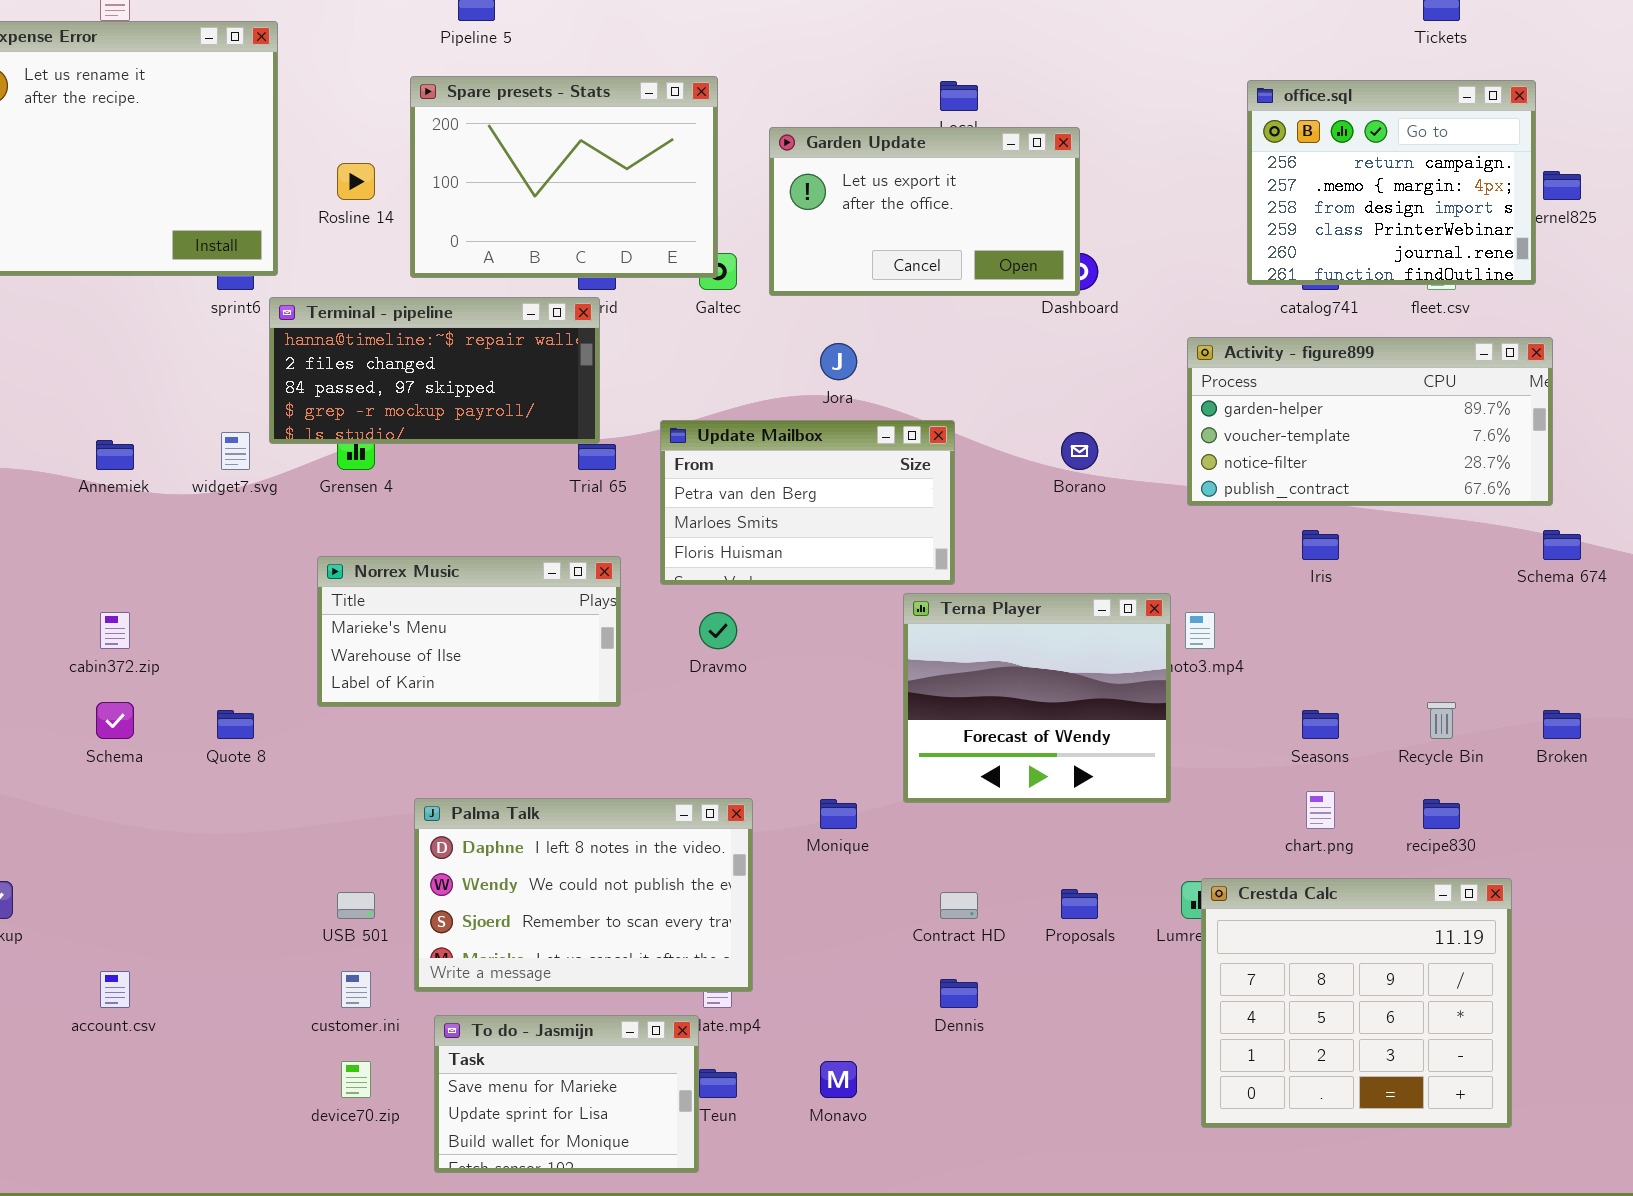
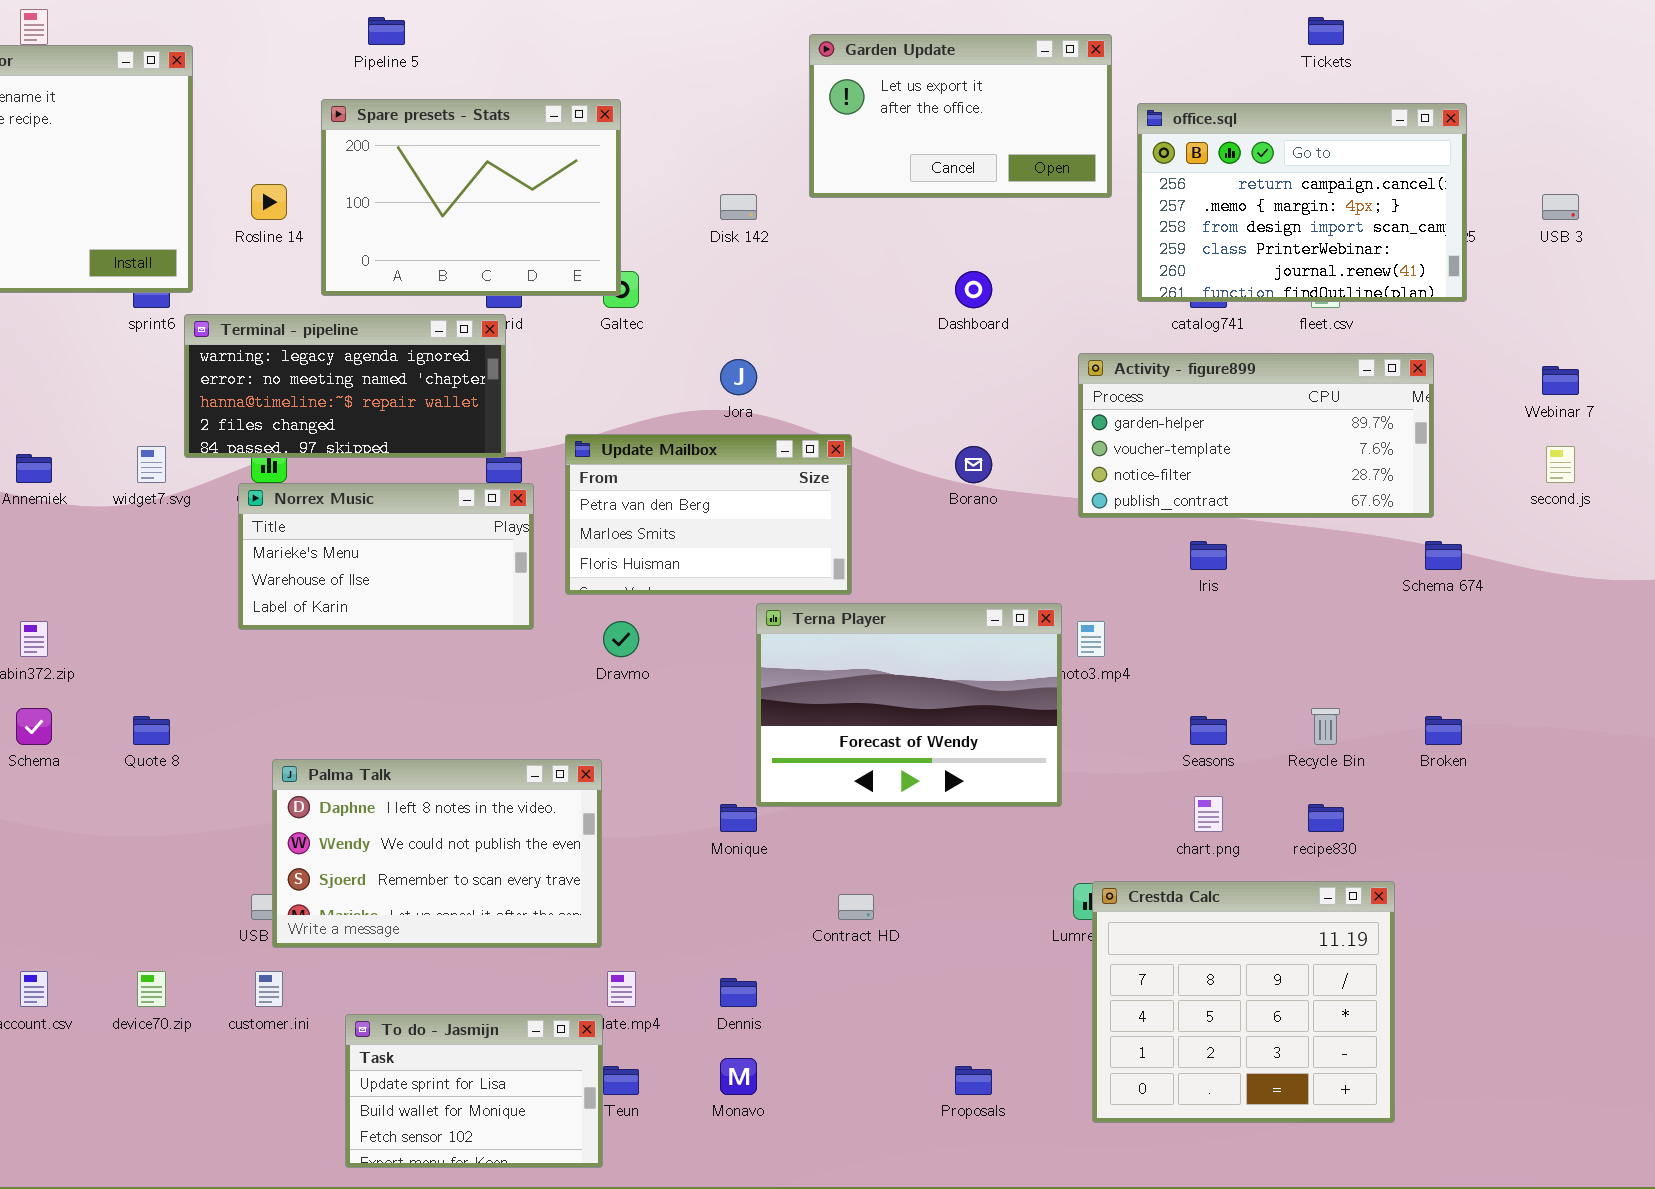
office.sql: [1247,80,1536,285] -> [1137,103,1467,302], resized
Garden Update: [769,127,1080,296] -> [809,34,1112,198], moved
Terminal - pipeline: [269,297,600,444] -> [184,314,506,458], scrolled up 2 rows
Norrex Music: [317,556,621,707] -> [238,483,534,630], moved
Terna Player: [903,593,1171,803] -> [756,603,1062,807], resized
Palma Talk: [414,798,753,992] -> [272,759,602,948], moved
Proposals: [1061,889,1098,919] -> [955,1066,992,1095], moved
Dennis: [940,979,978,1008] -> [720,978,757,1007], moved
To do - Jasmijn: [434,1015,699,1173] -> [345,1014,603,1168], scrolled down 1 row
device70.zip: [341,1061,371,1098] -> [137,971,166,1007], moved

